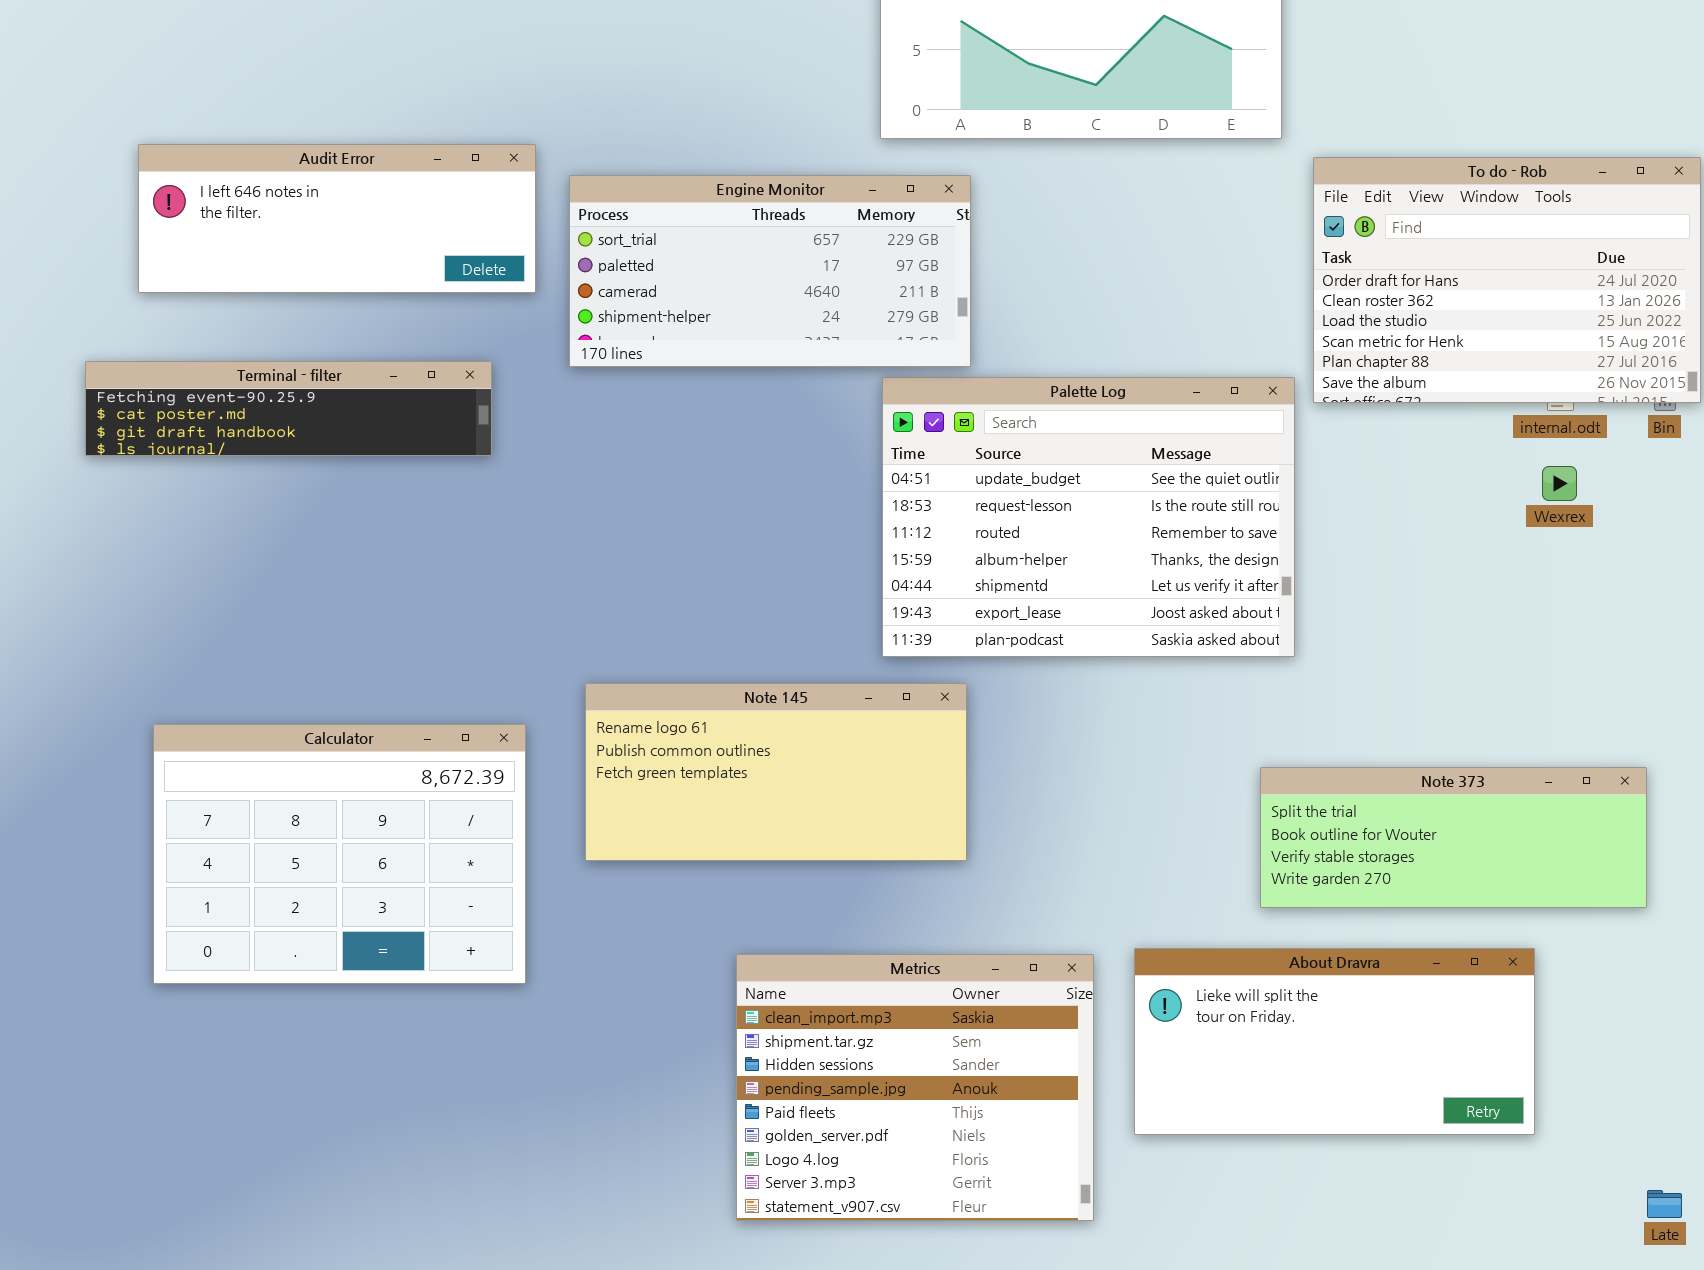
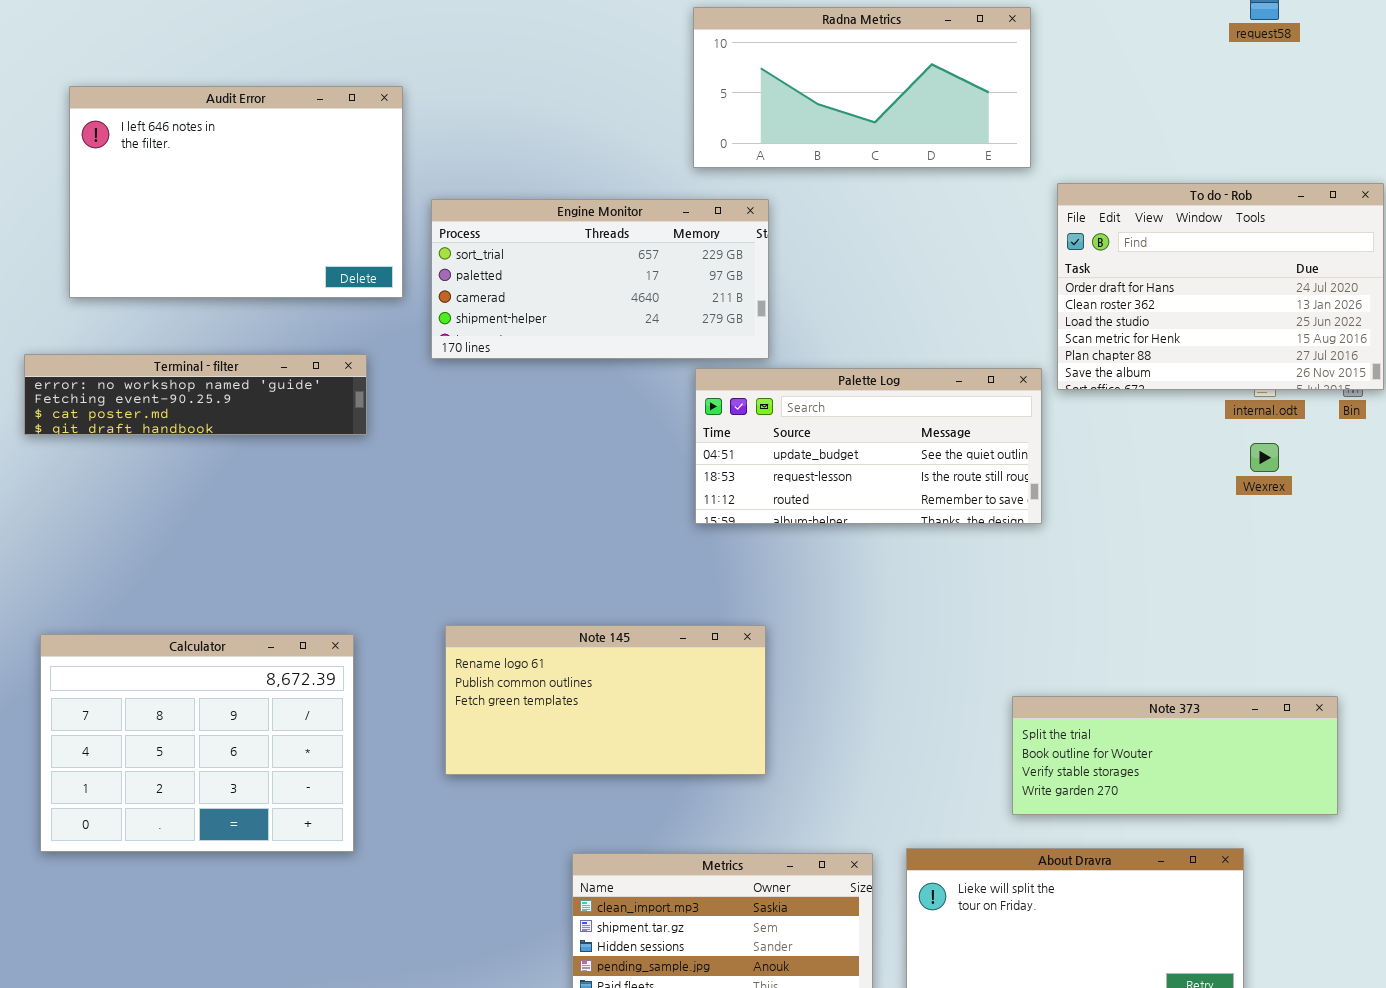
Audit Error: [138,144,536,293] -> [69,86,403,298], resized
Terminal - filter: [85,361,492,456] -> [24,354,367,435], scrolled up 1 row
Palette Log: [882,377,1295,657] -> [695,368,1042,524], resized
Calculator: [153,724,526,984] -> [40,634,354,852], moved

